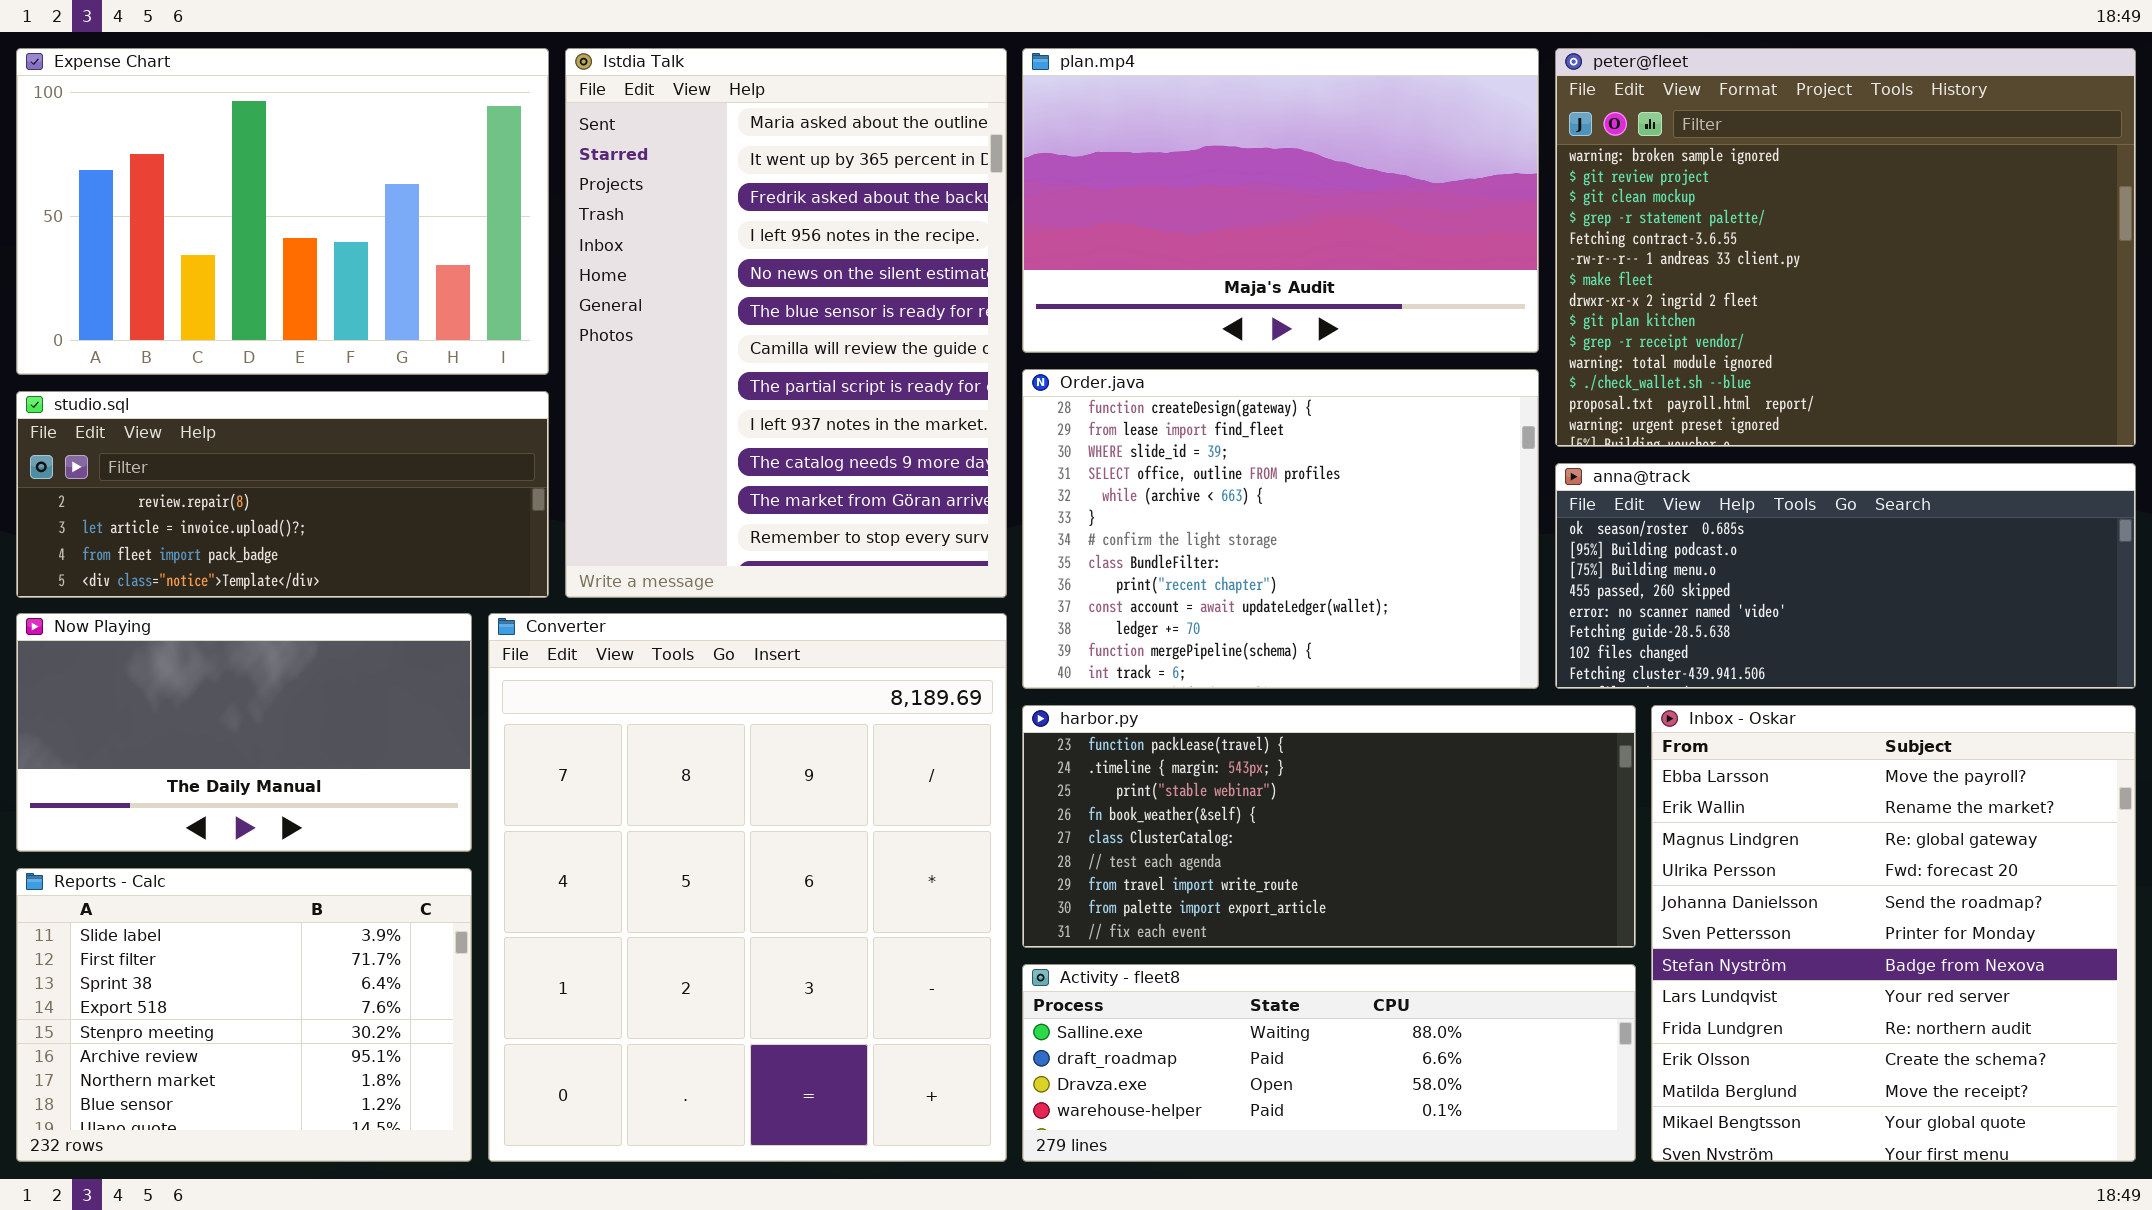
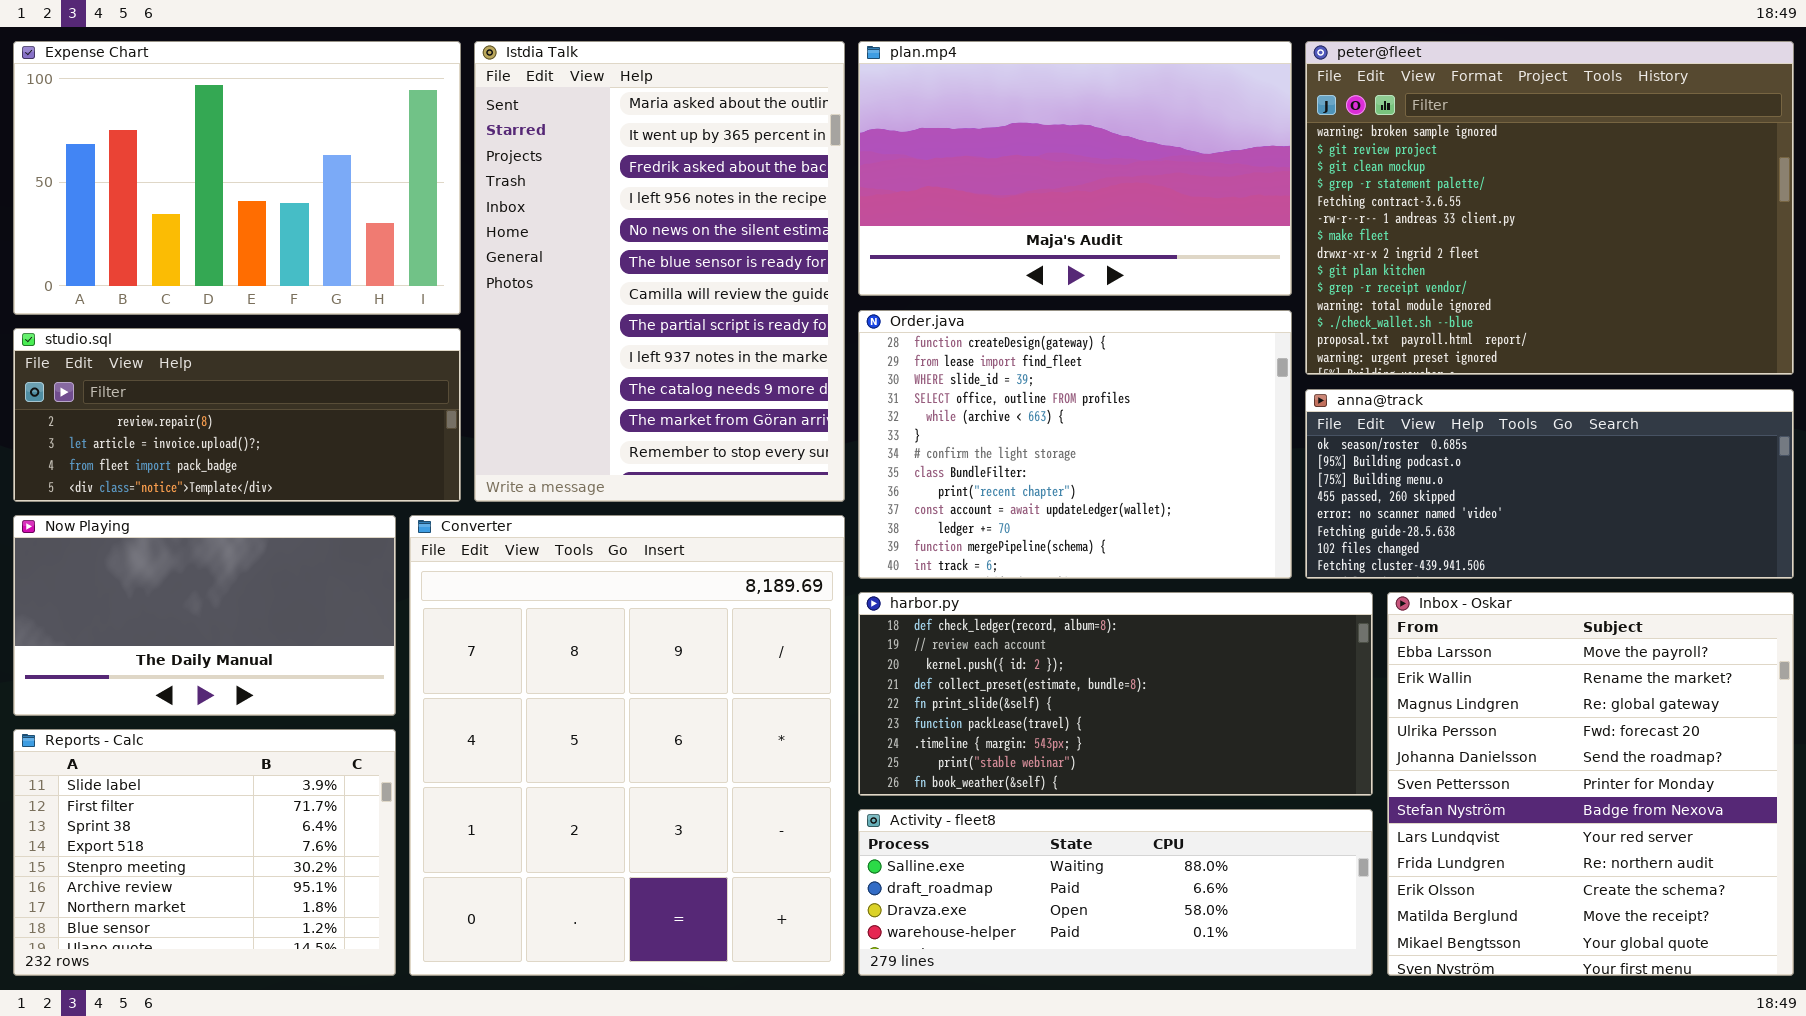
harbor.py: [1022,705,1636,948] -> [858,592,1373,796], scrolled up 5 rows

